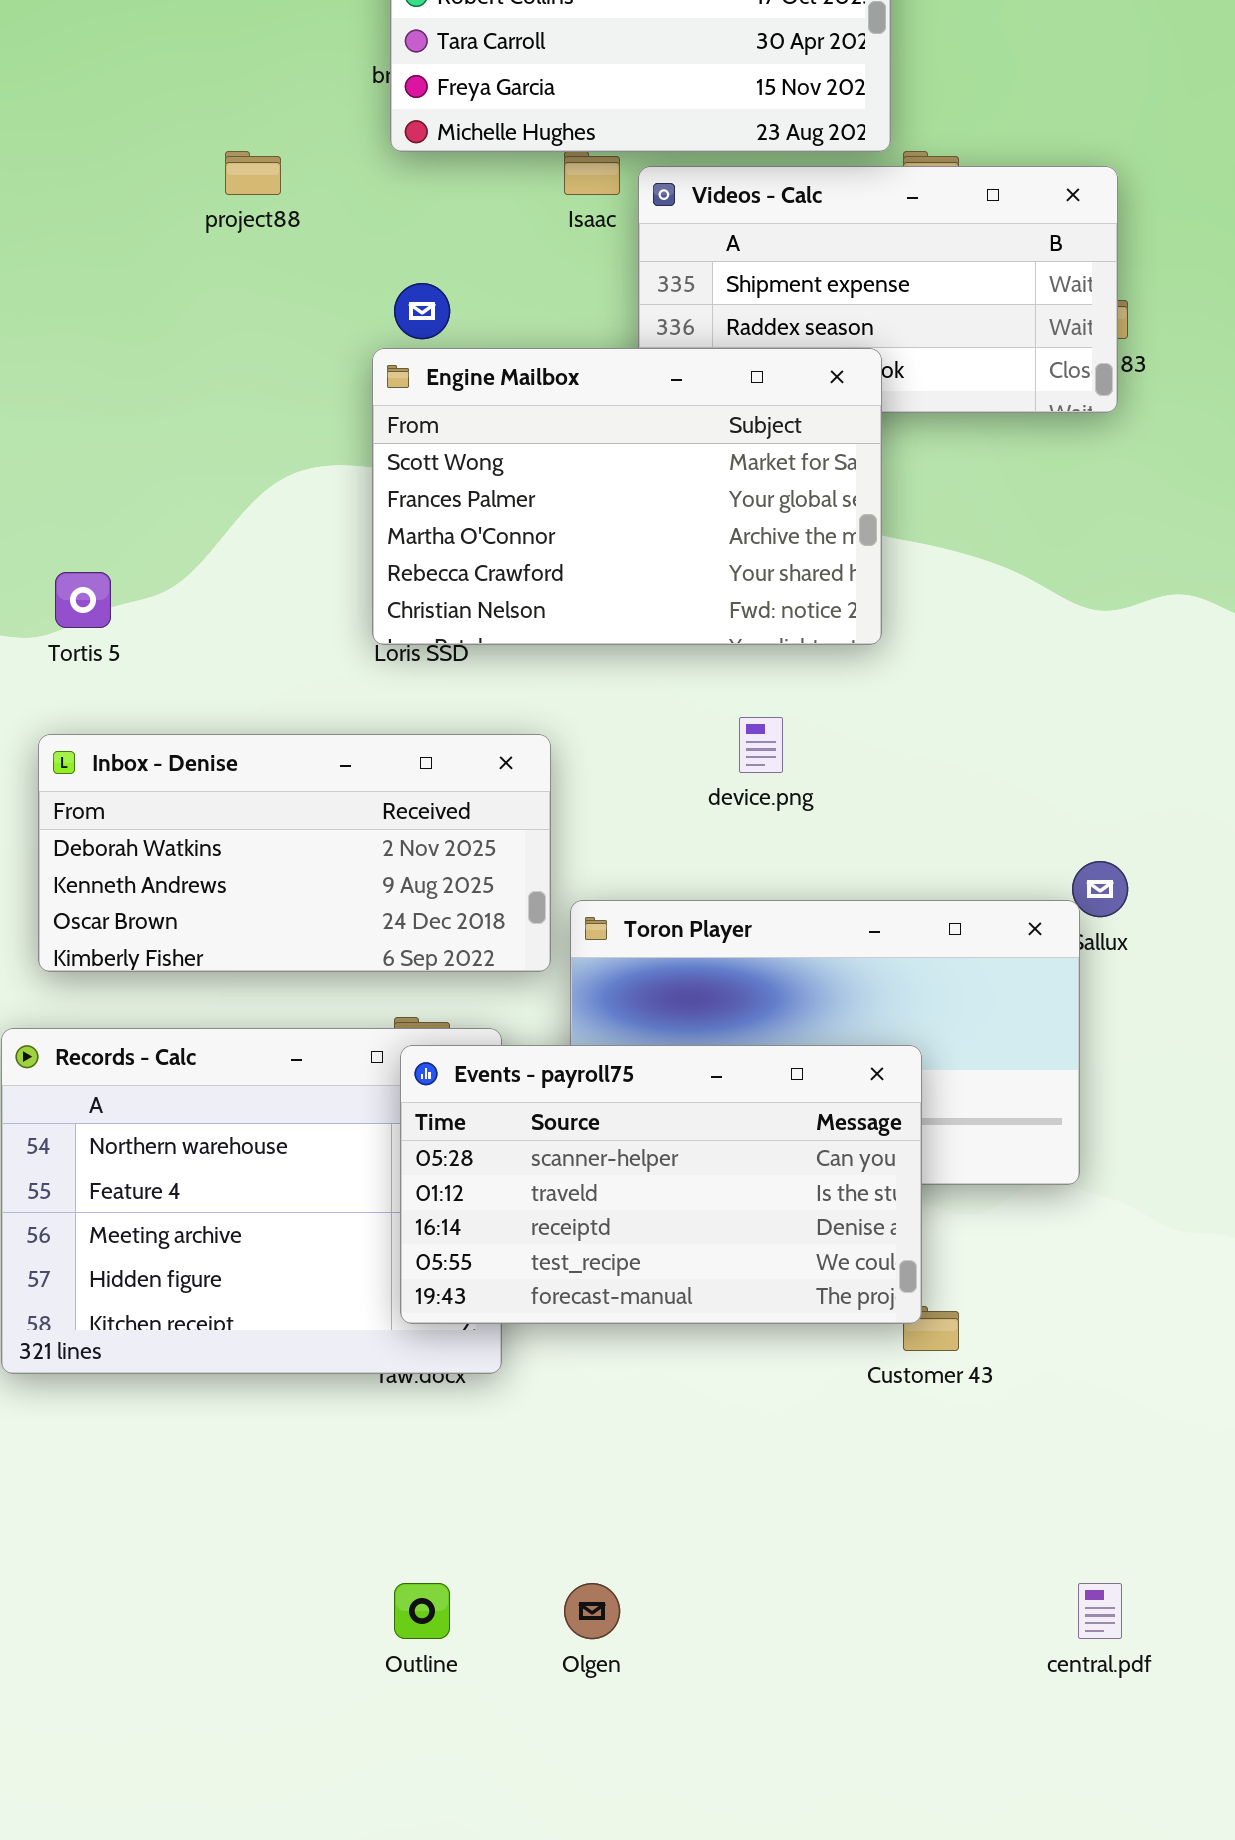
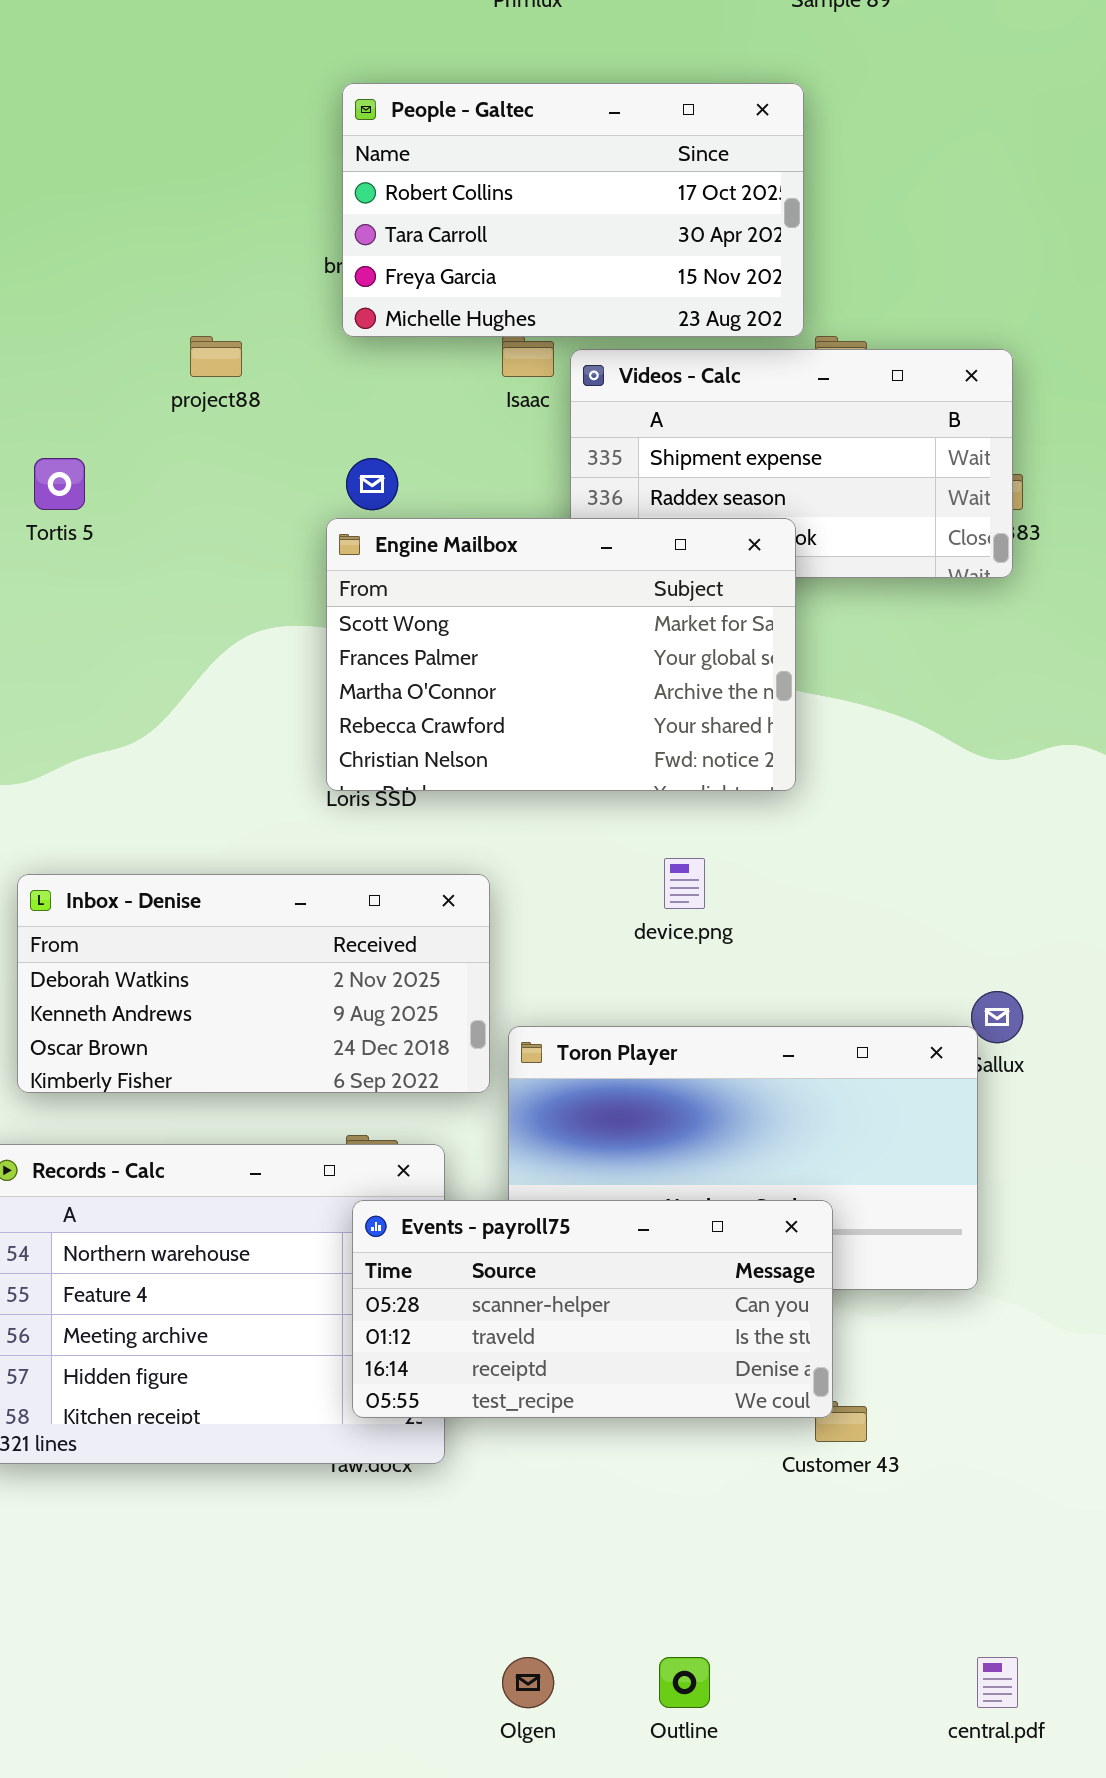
Tortis 5: [55,572,111,628] -> [34,458,85,510], moved
Events - payroll75: [400,1045,922,1324] -> [352,1200,833,1418], resized
Outline: [394,1583,450,1639] -> [659,1657,710,1708], moved

